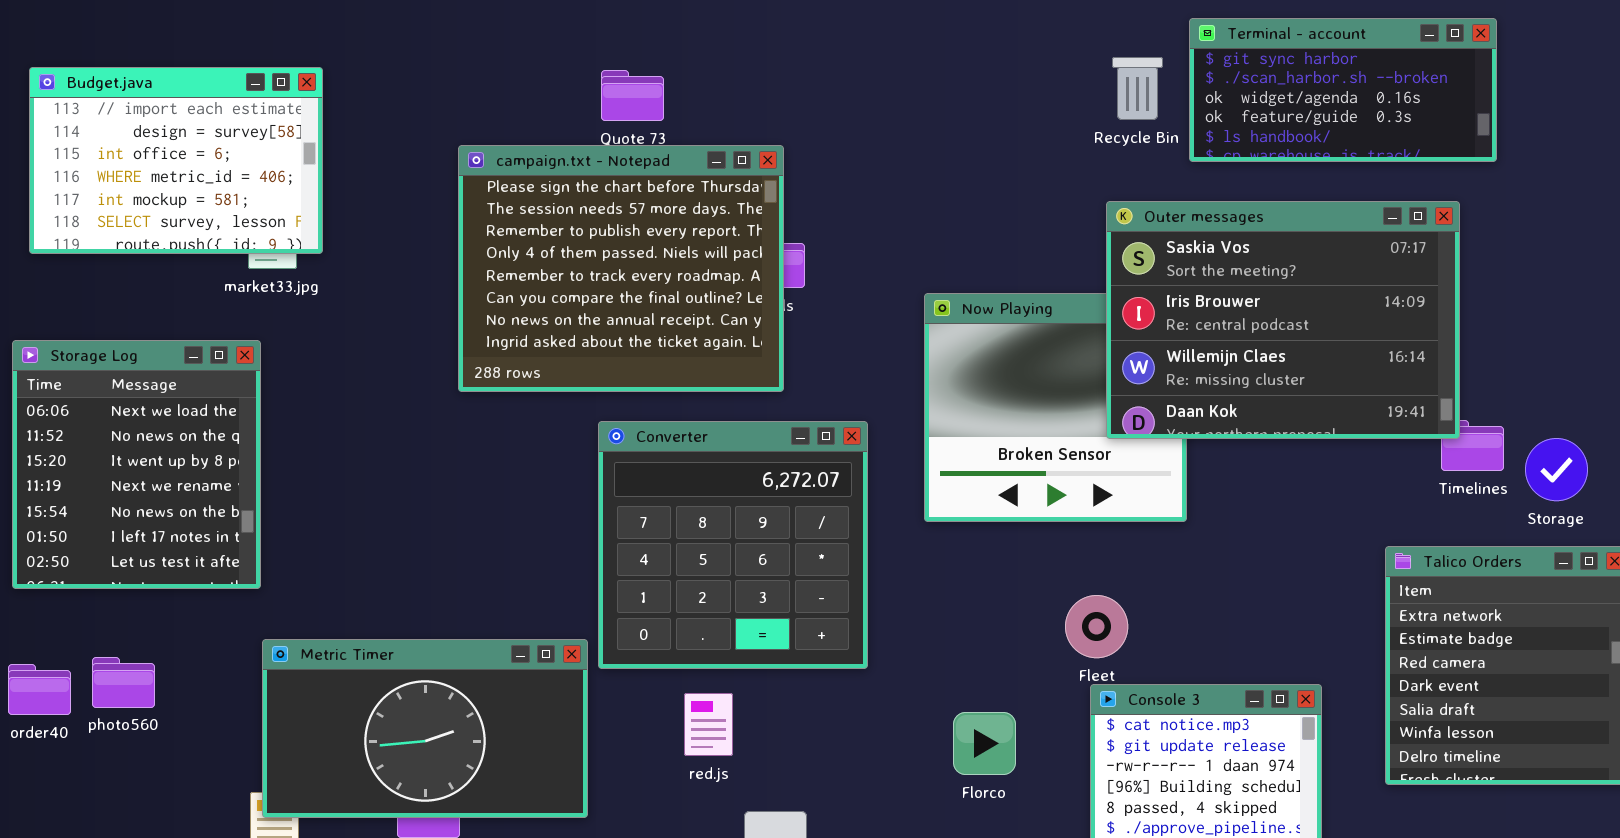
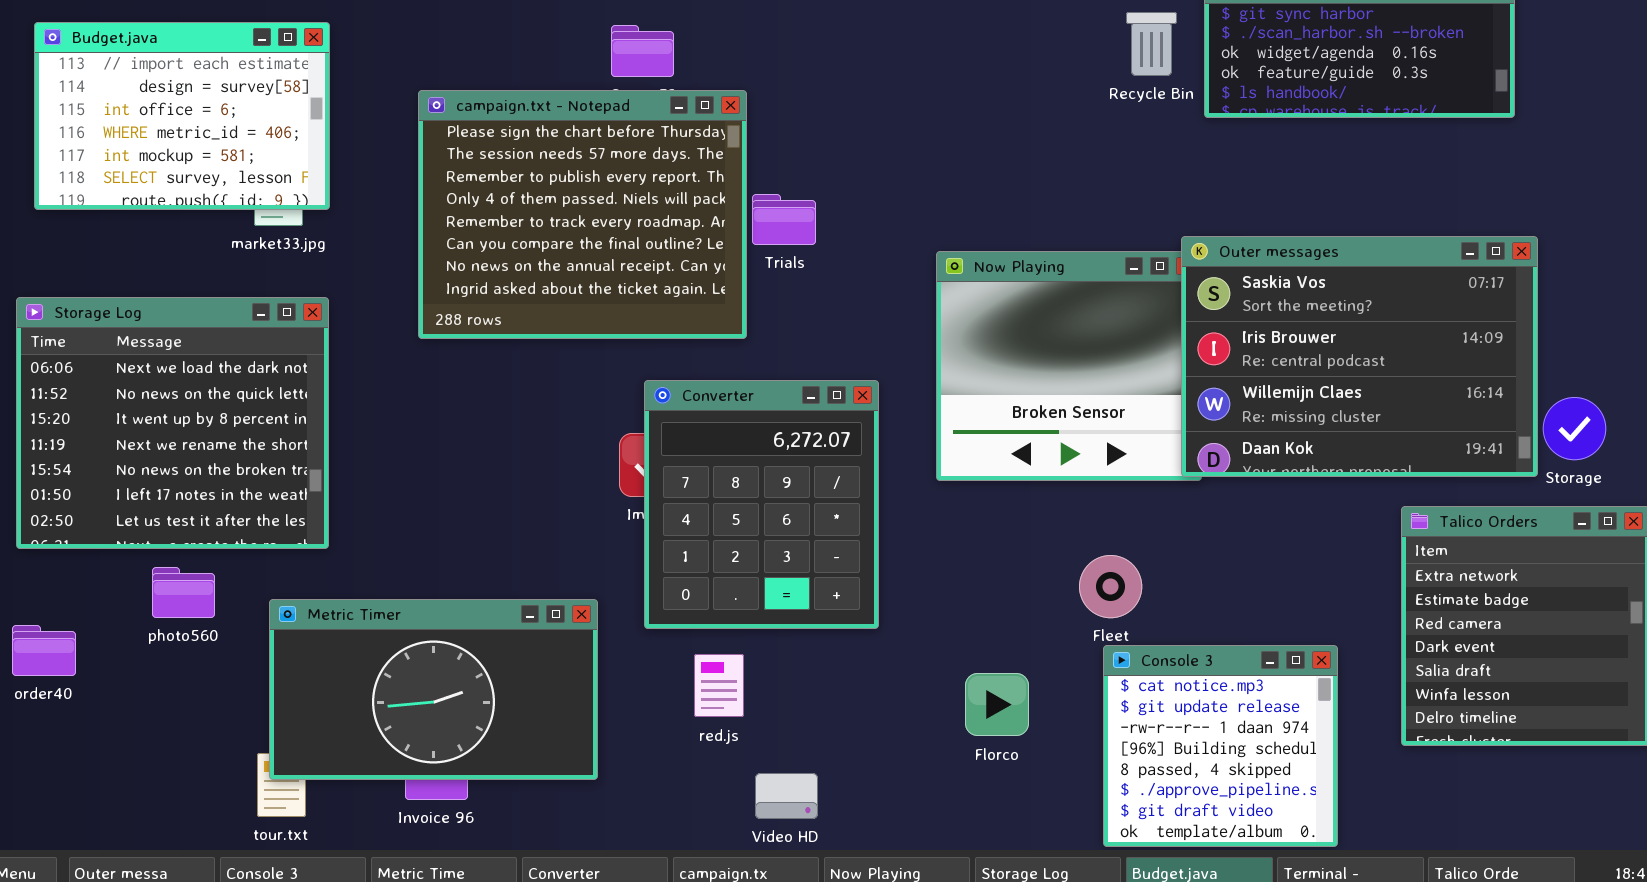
campaign.txt - Notepad: [458,145,784,392] -> [418,90,747,339], moved
Outer messages: [1106,201,1460,439] -> [1181,236,1538,477], moved
Storage Log: [12,340,261,589] -> [16,297,329,549], resized
Converter: [598,421,868,669] -> [644,380,879,629], resized
photo560: [92,657,155,708] -> [152,567,215,618], moved

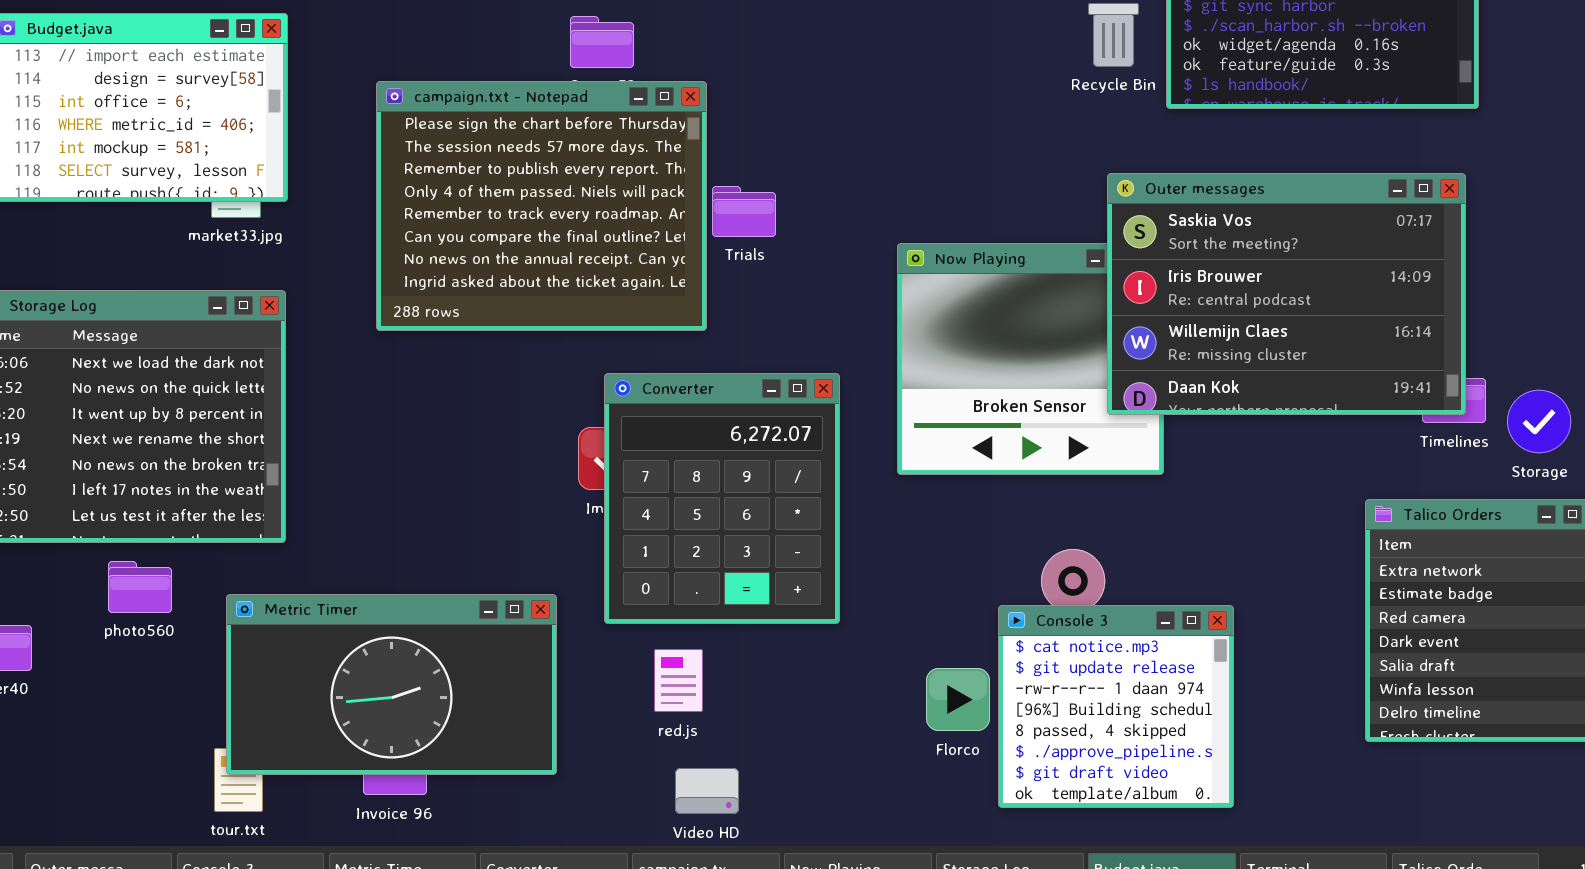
Outer messages: [1181,236,1538,477] -> [1107,173,1466,415], moved
Console 3: [1103,645,1338,847] -> [998,605,1234,808], moved
Video HD: [755,773,818,819] -> [675,768,739,814], moved

